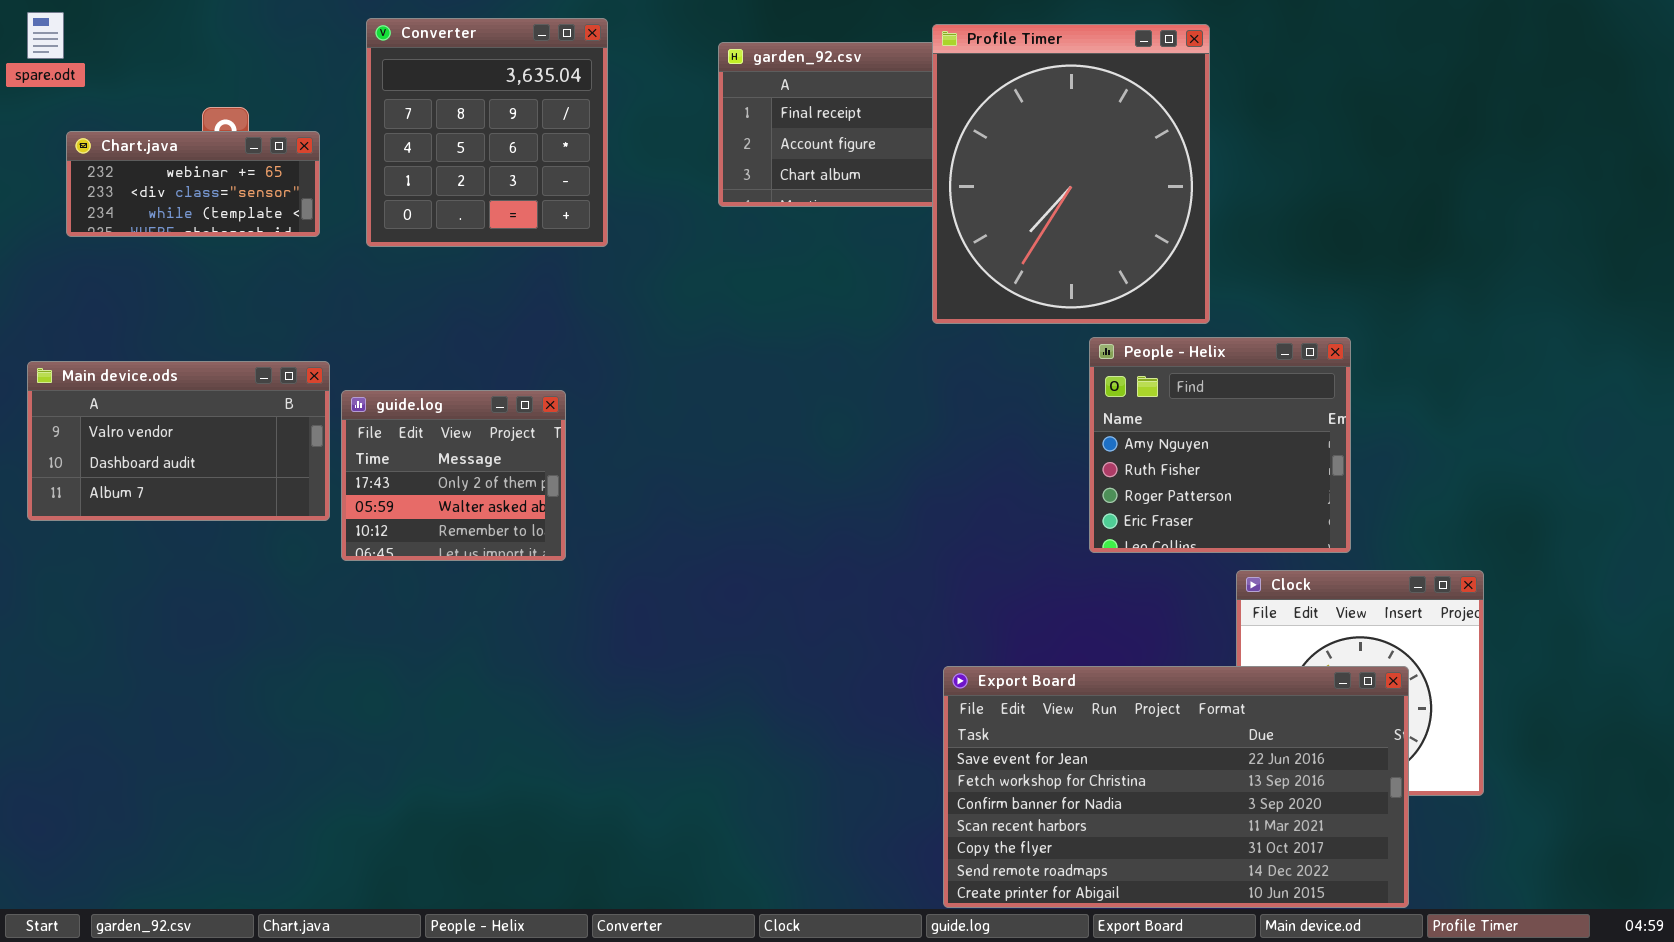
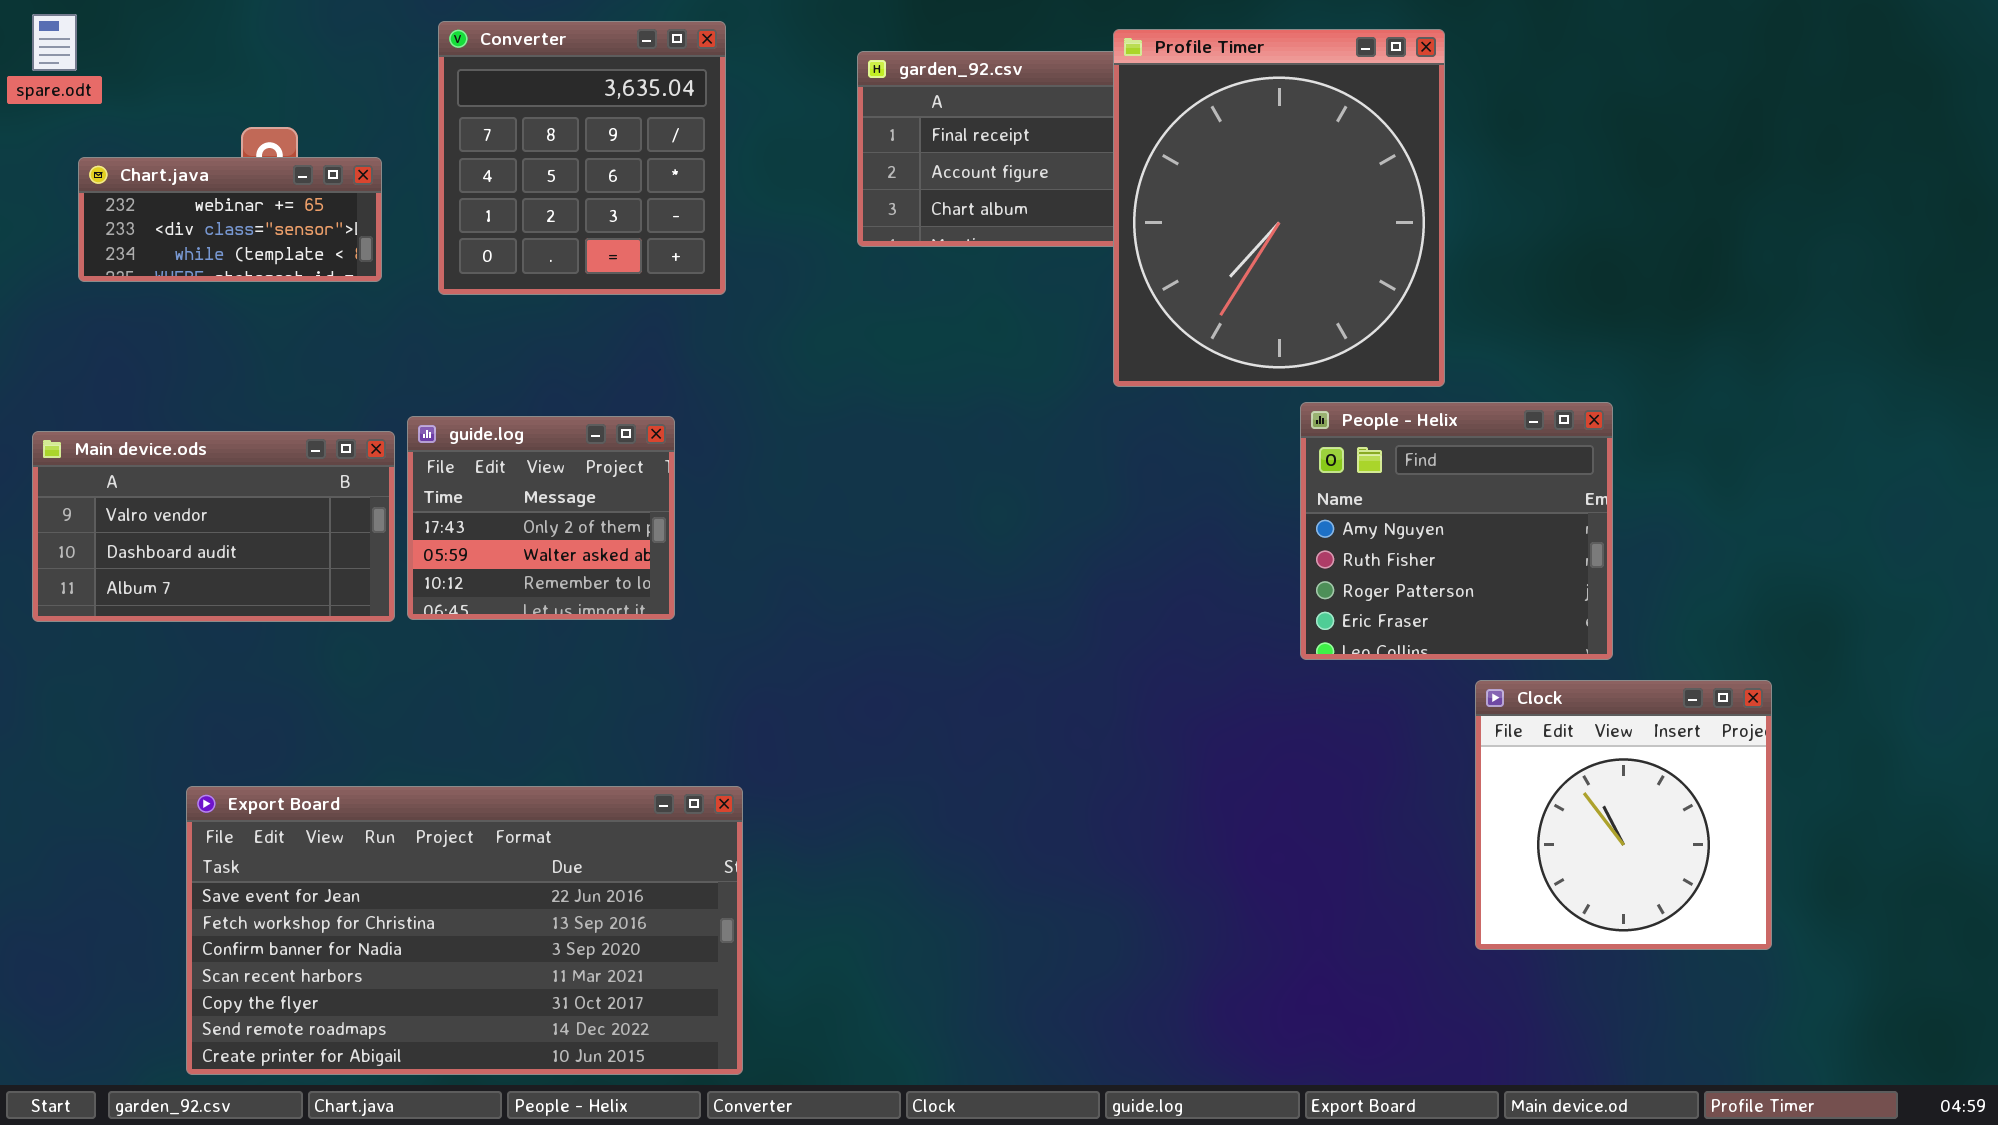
guide.log: [341,390,566,561] -> [407,416,675,620], moved
Export Board: [943,666,1409,908] -> [186,786,743,1075], moved

